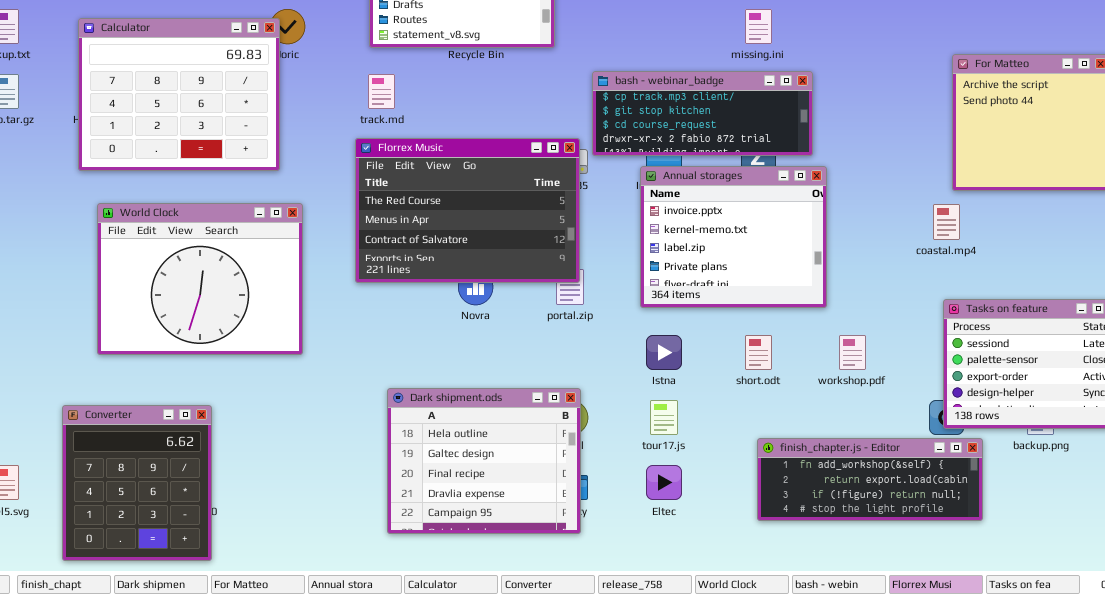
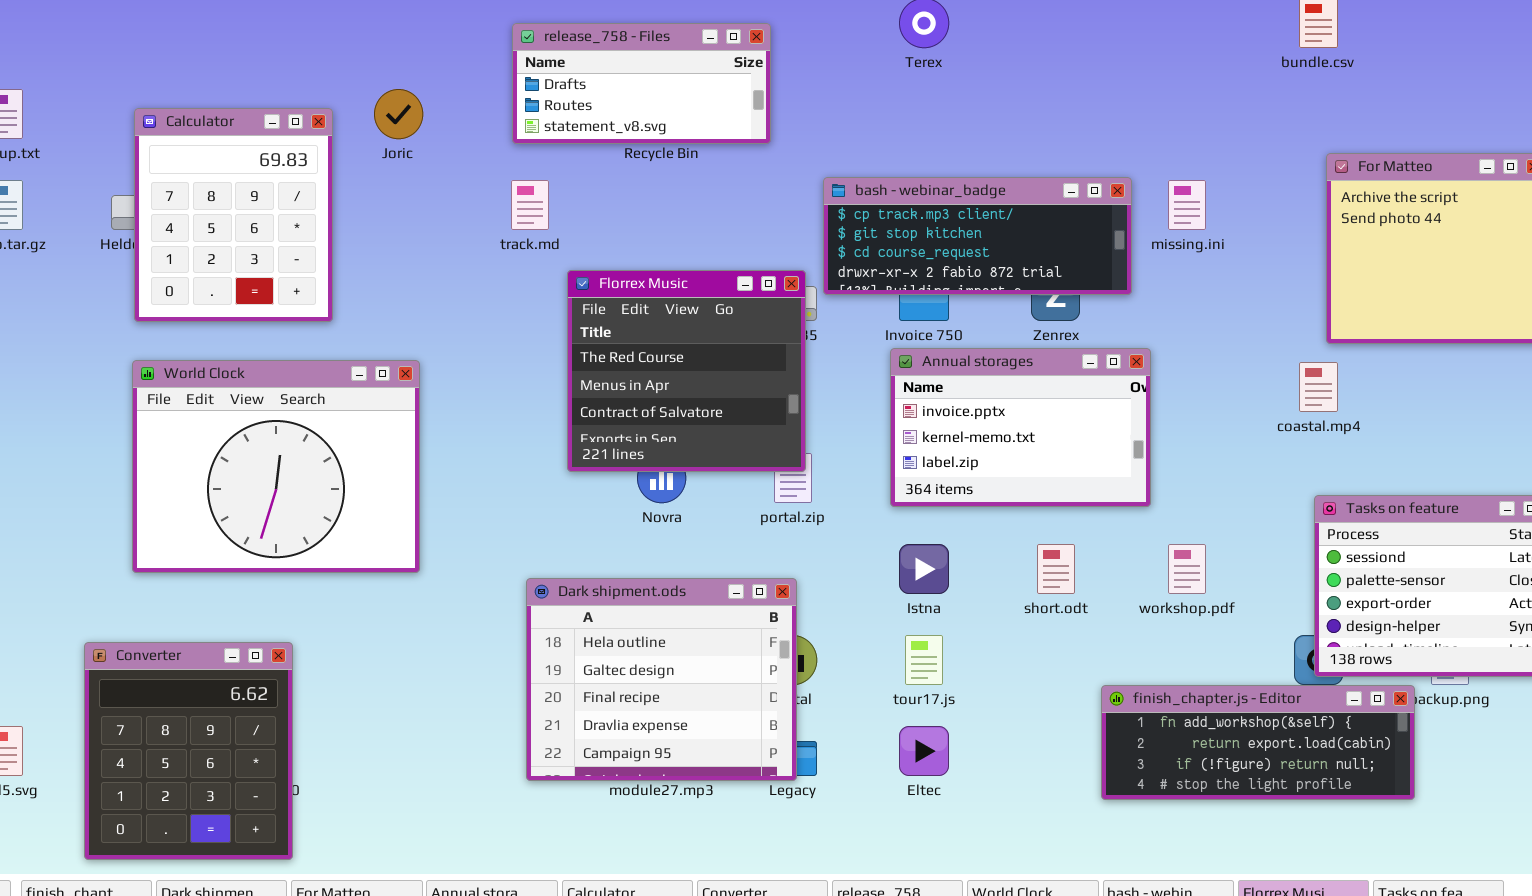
missing.ini: [745,9,772,44] -> [1168,180,1206,230], moved
Calculator: [78,18,280,171] -> [134,108,333,322], moved, resized
Florrex Music: [355,138,580,283] -> [567,270,806,472], resized
Annual storages: [640,166,827,308] -> [890,348,1151,507], resized
Dark shipment.ods: [387,388,581,534] -> [526,578,797,781], moved
finish_chapter.js - Editor: [757,438,983,521] -> [1101,685,1415,800], moved

